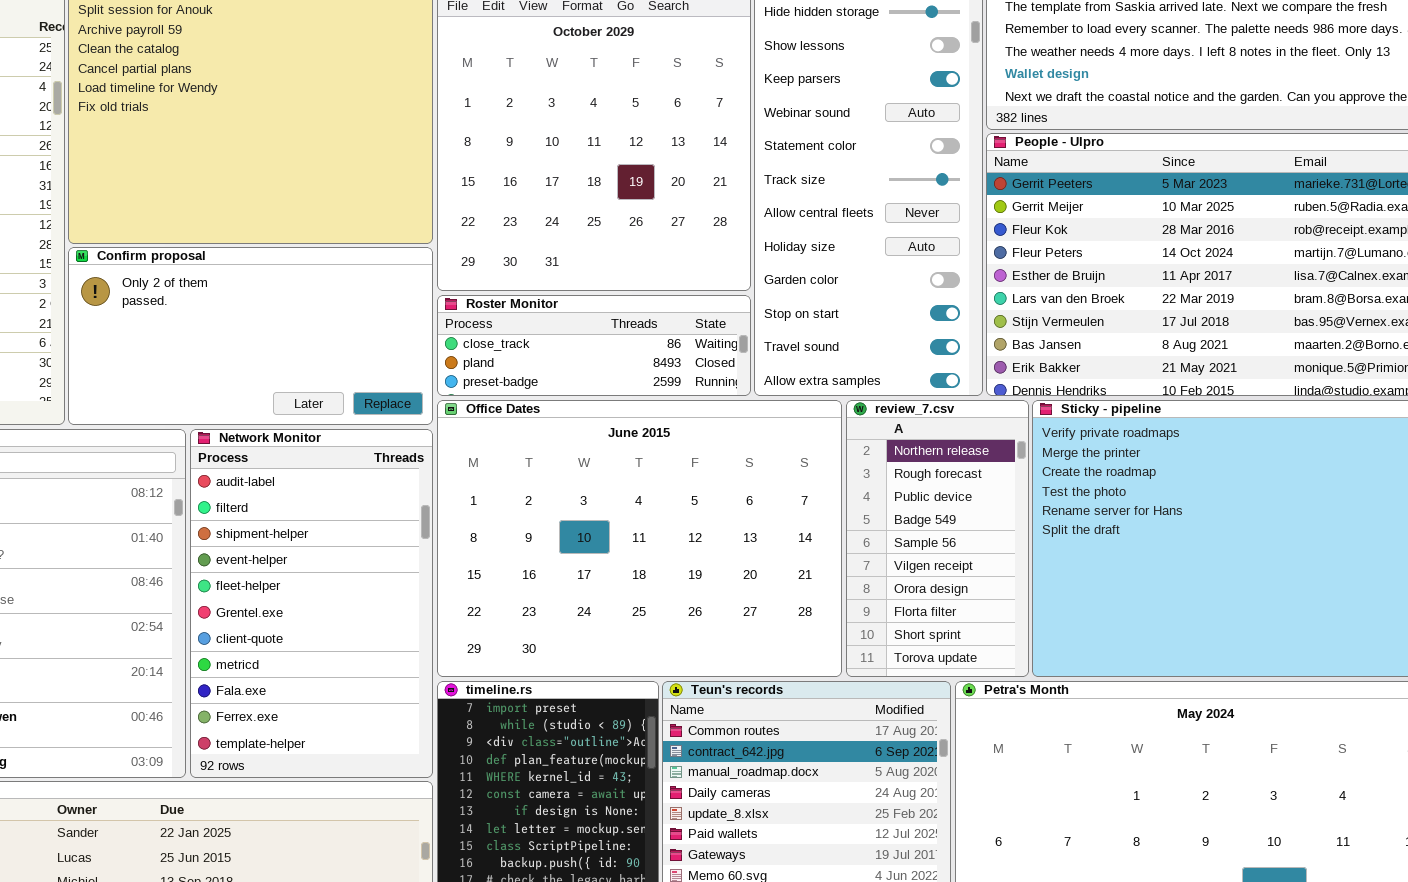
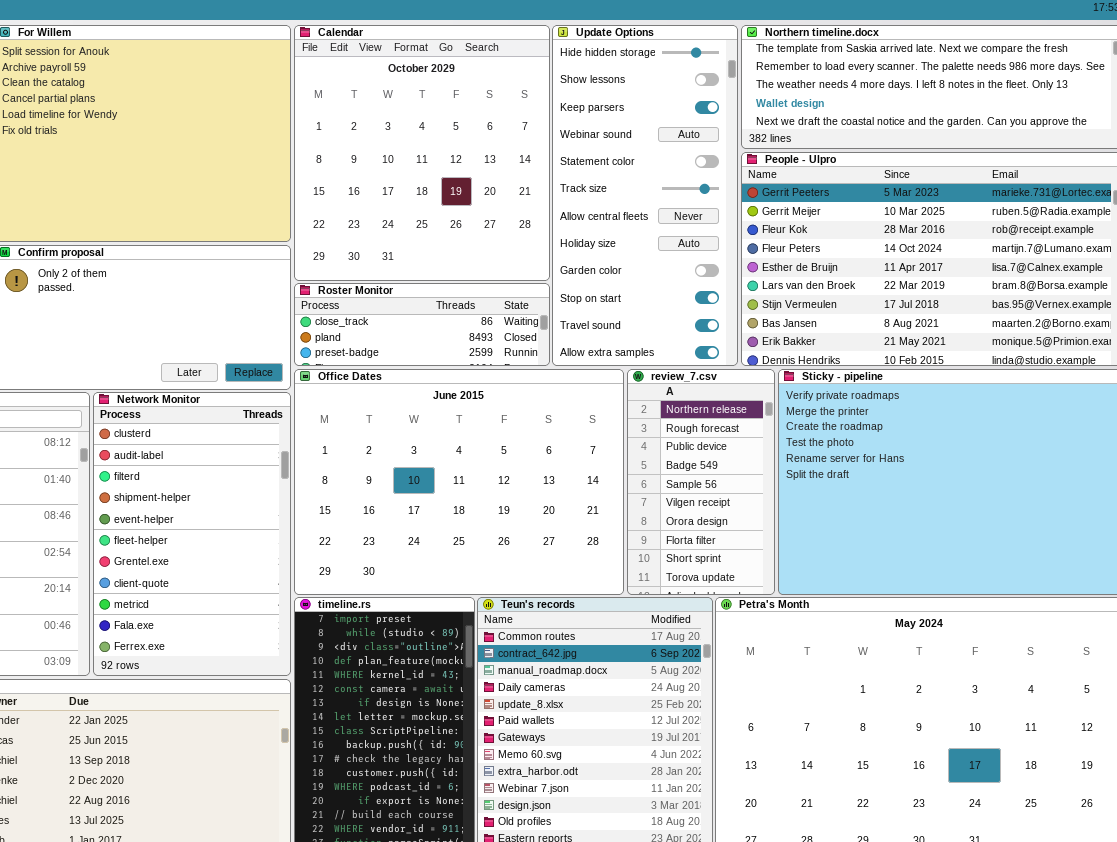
Network Monitor: [190,429,433,778] -> [93,392,291,676], scrolled up 1 row

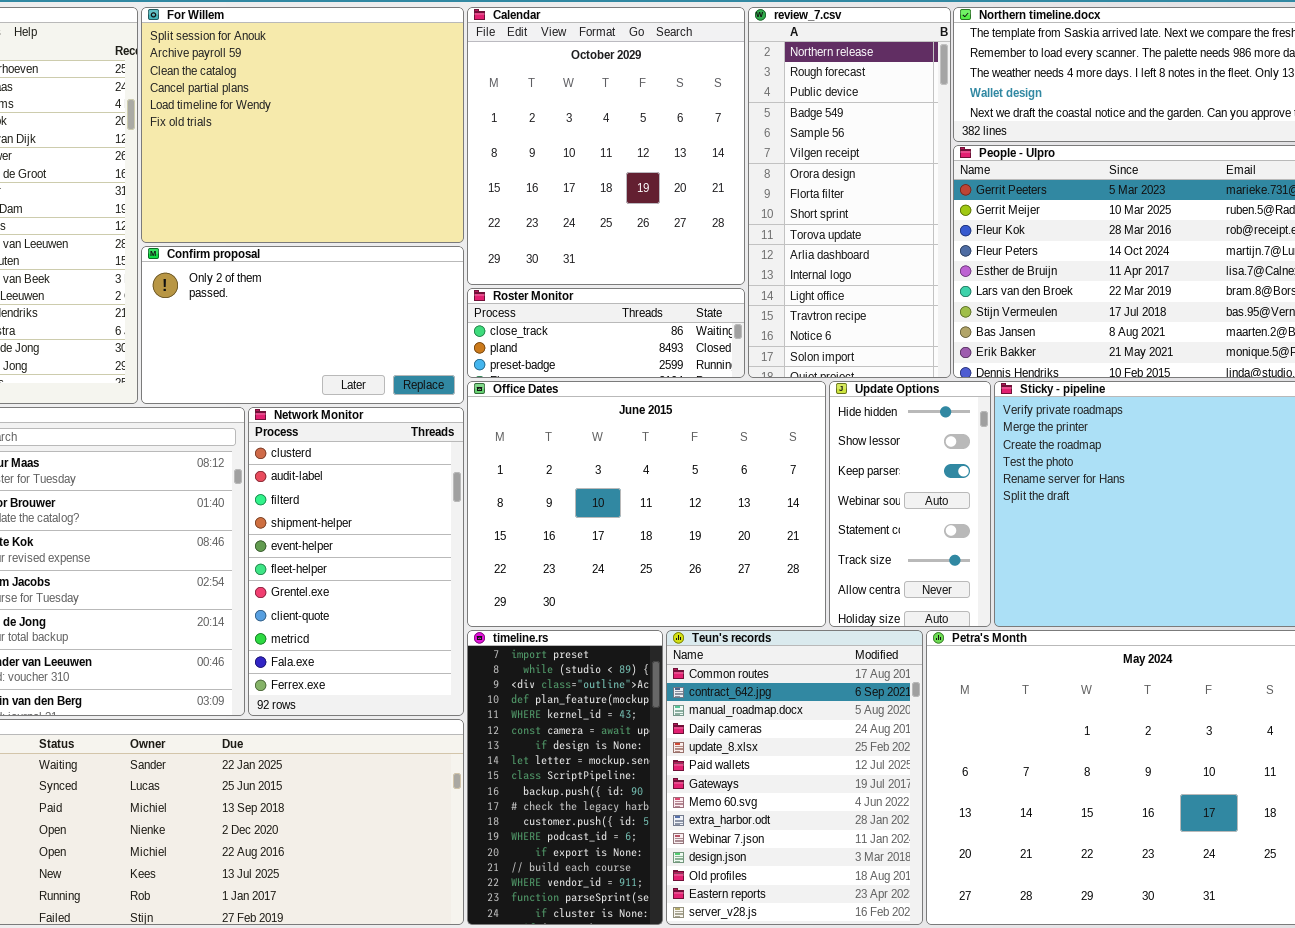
Update Options: [552,25,738,366] -> [829,381,991,627], moved, resized
review_7.csv: [627,369,775,595] -> [748,7,951,378], moved, resized

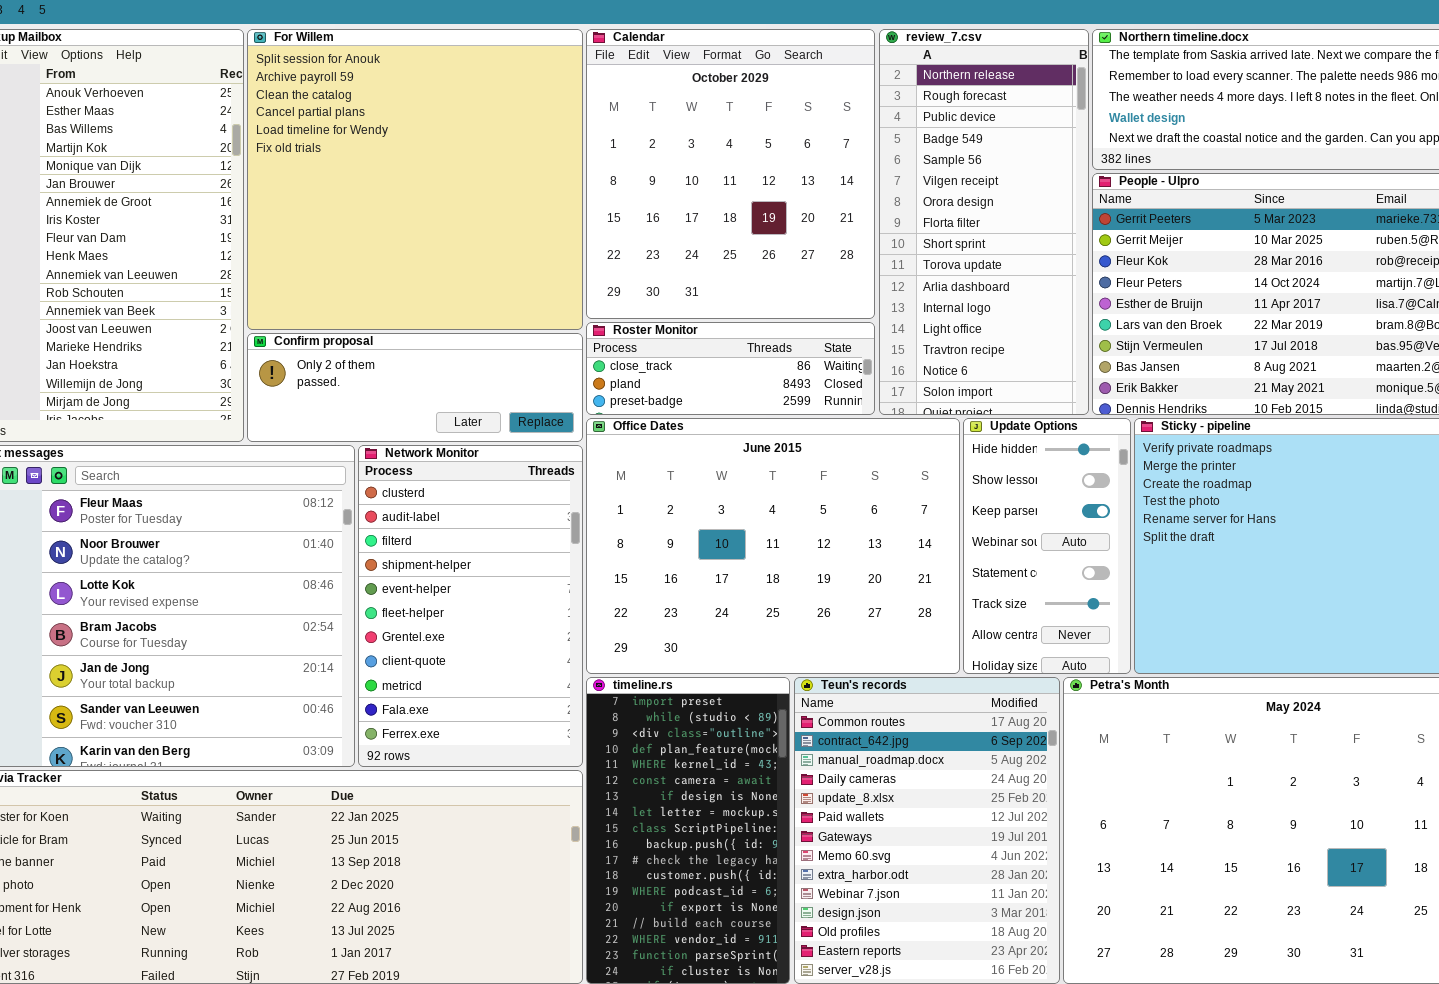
For Willem: [141,7,464,243] -> [247,29,583,330], resized
Confirm proposal: [141,246,464,404] -> [247,333,583,442], resized

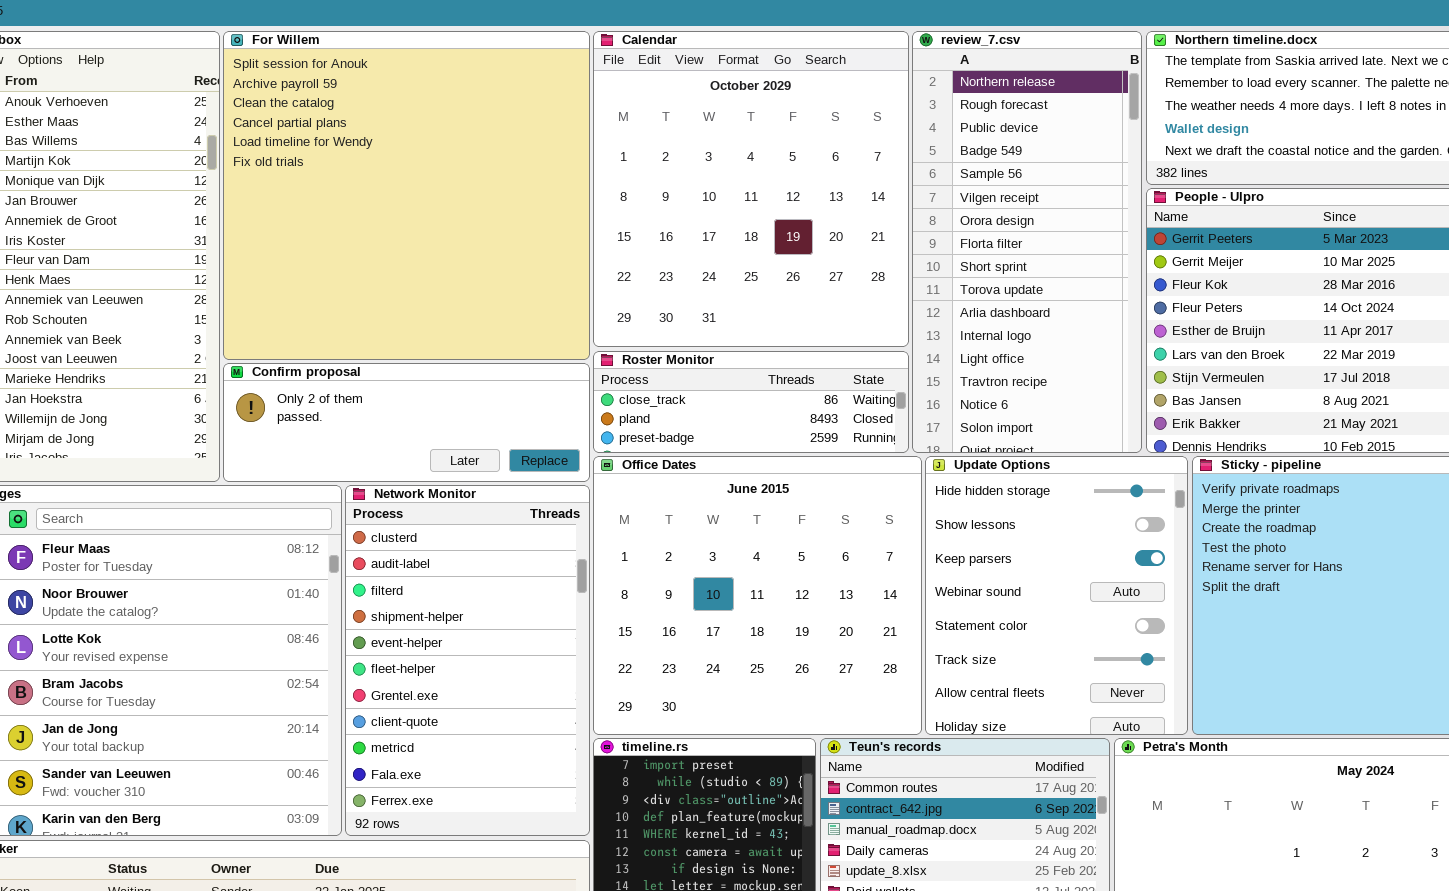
Office Dates: [586,418,960,674] -> [593,456,922,735], resized
Update Options: [963,418,1131,674] -> [925,456,1188,735], resized

